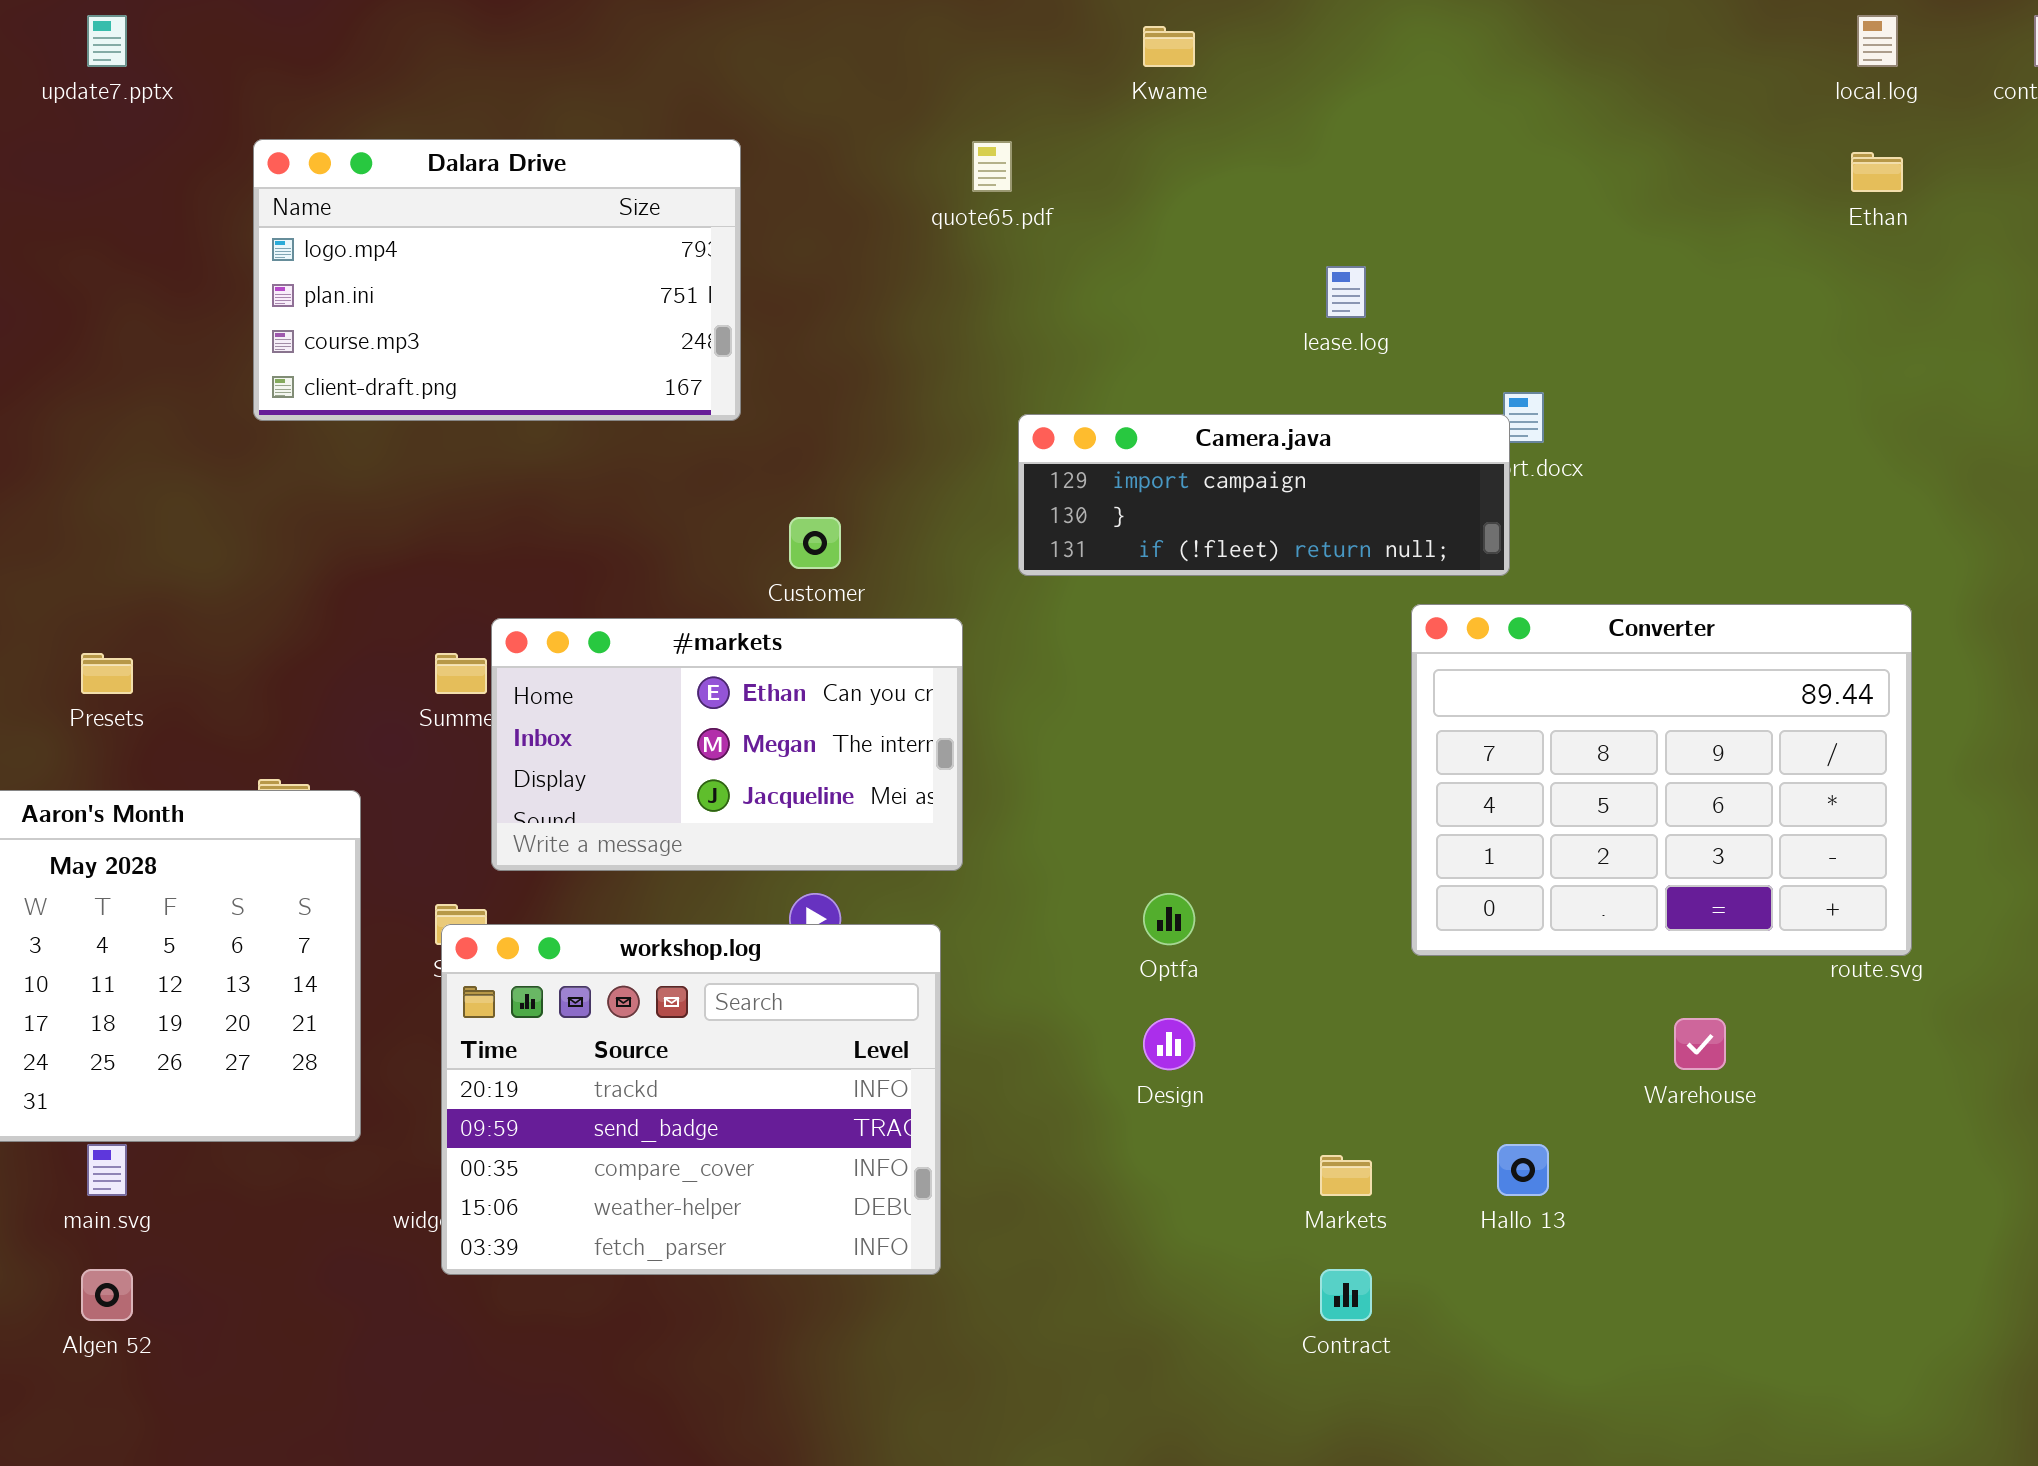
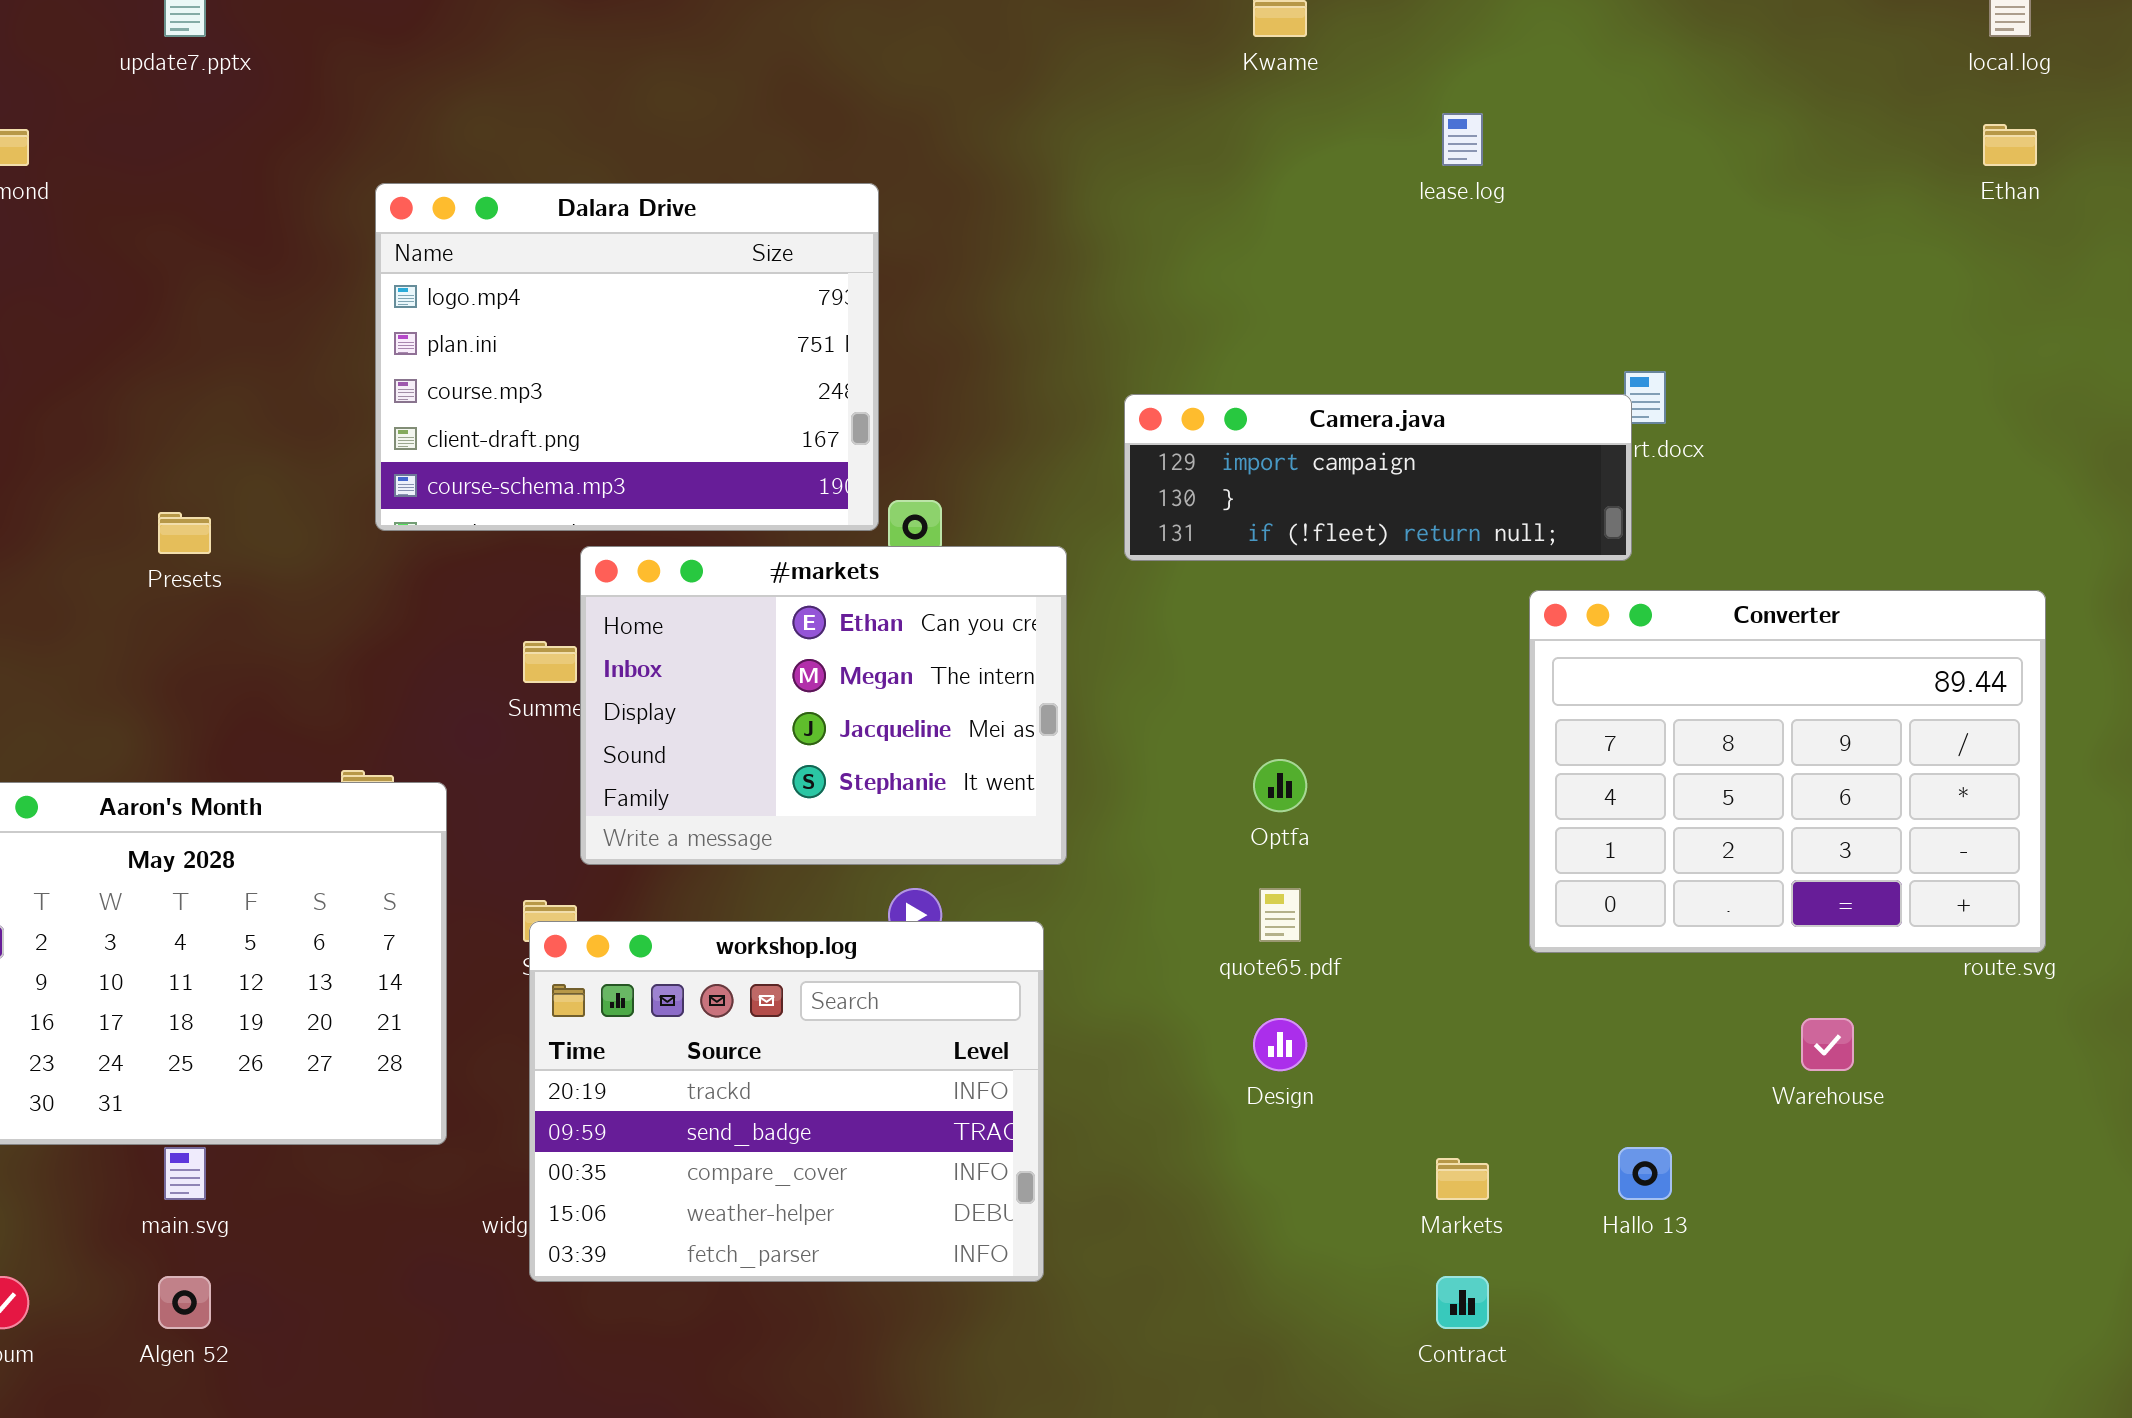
Dalara Drive: [253,139,741,421] -> [375,183,879,531], moved, resized
quote65.pdf: [972,141,1012,192] -> [1259,888,1301,942], moved
lease.log: [1326,266,1366,318] -> [1442,113,1483,166], moved
#markets: [491,618,963,871] -> [580,546,1067,865], resized
Presets: [81,653,133,694] -> [158,512,211,554], moved
Optfa: [1143,893,1195,945] -> [1253,759,1307,812], moved

